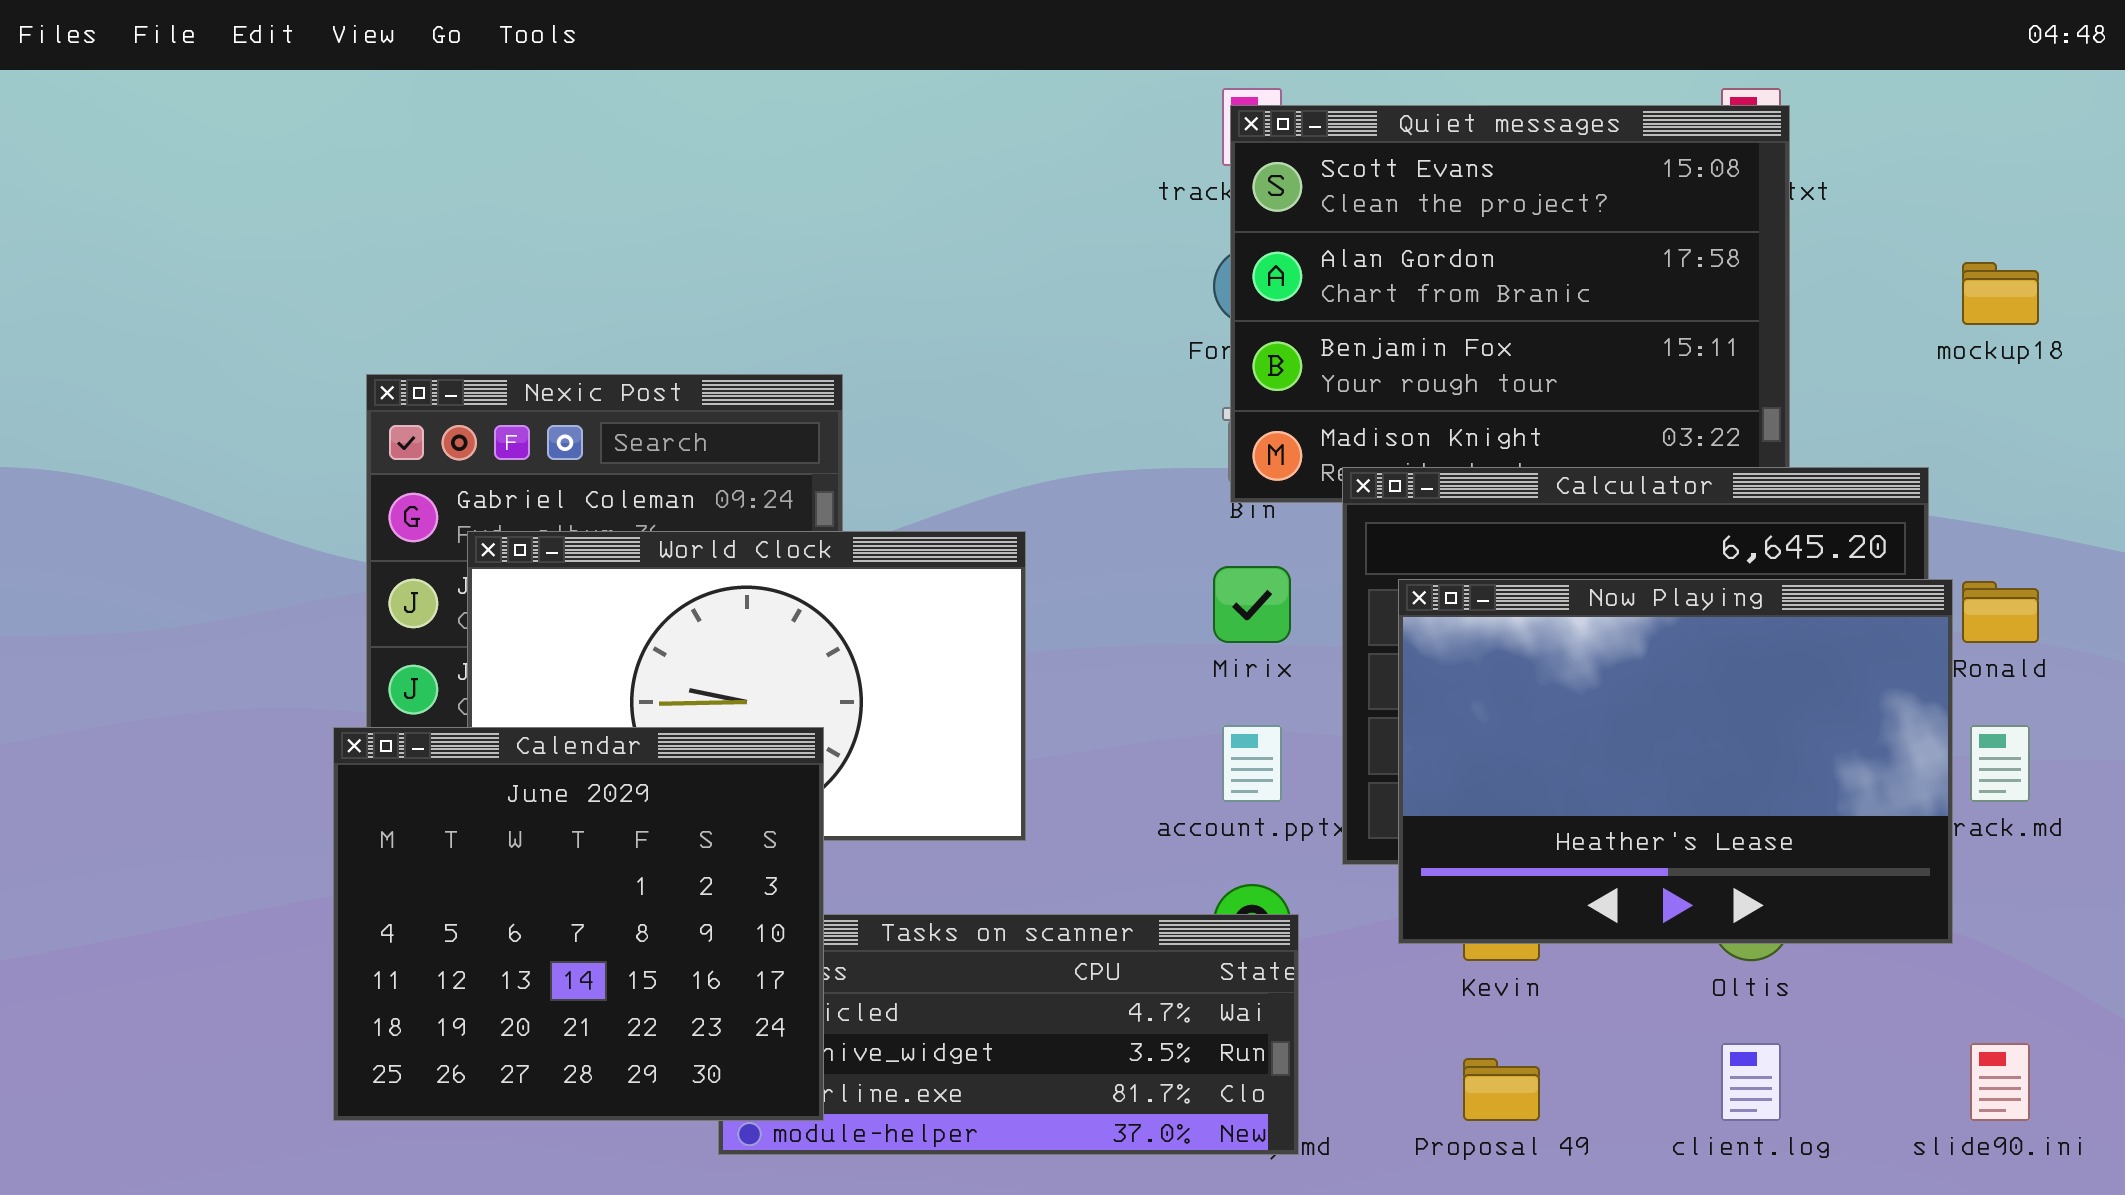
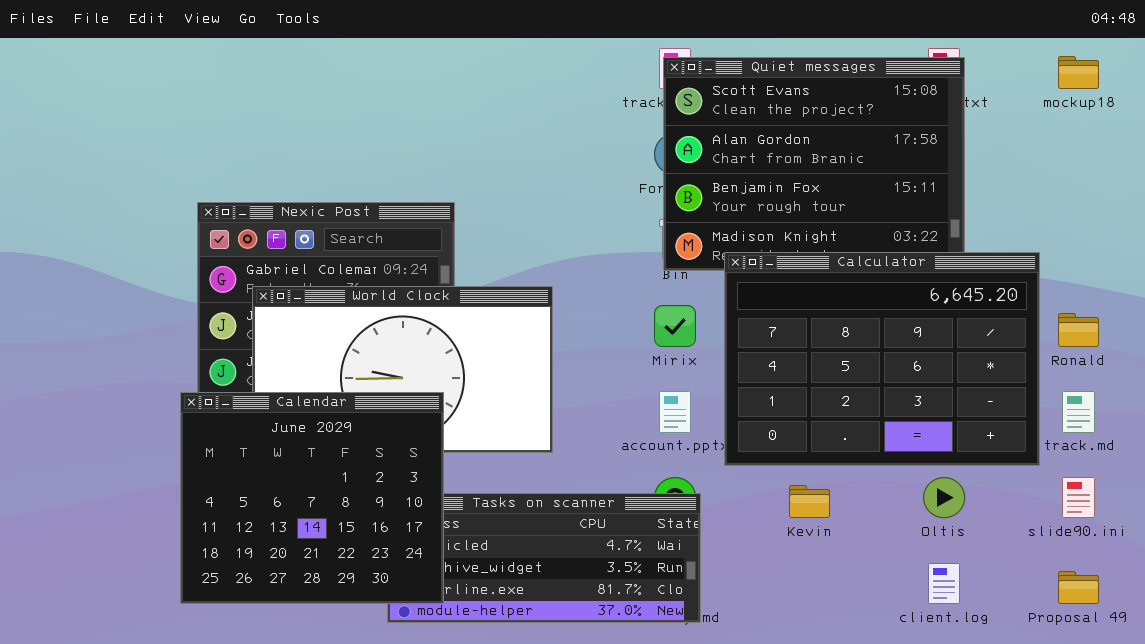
mockup18: [1962,262,2039,325] -> [1058,56,1099,89], moved
Now Playing: [1398,579,1953,944] -> none, closed
slide90.ini: [1970,1043,2030,1121] -> [1062,477,1095,518], moved
Proposal 49: [1463,1058,1540,1121] -> [1058,571,1099,604], moved

